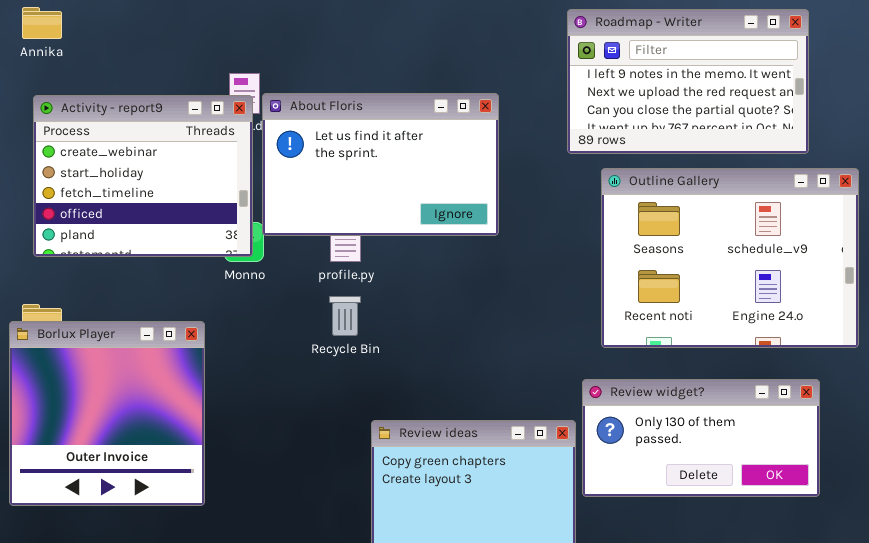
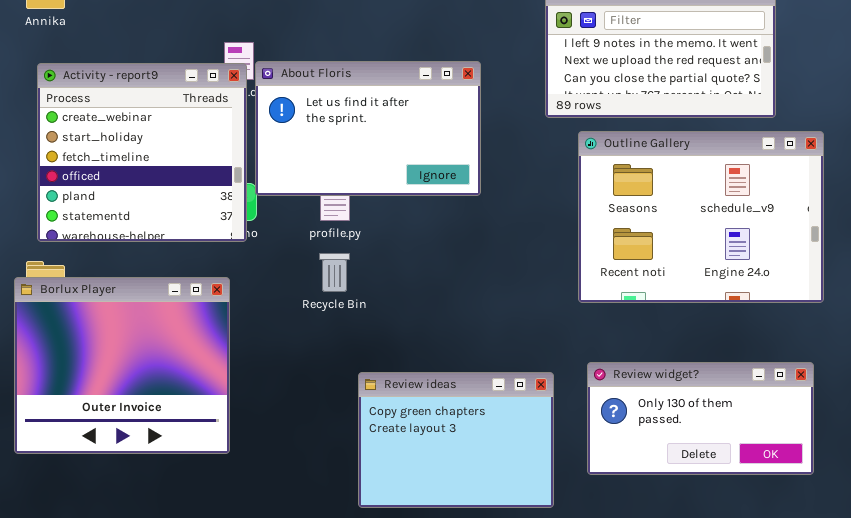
Activity - report9: [33,95,253,257] -> [37,63,247,242], resized
Borlux Player: [9,321,205,506] -> [14,277,230,454], resized
Review widget?: [582,379,820,497] -> [587,362,814,475], moved

